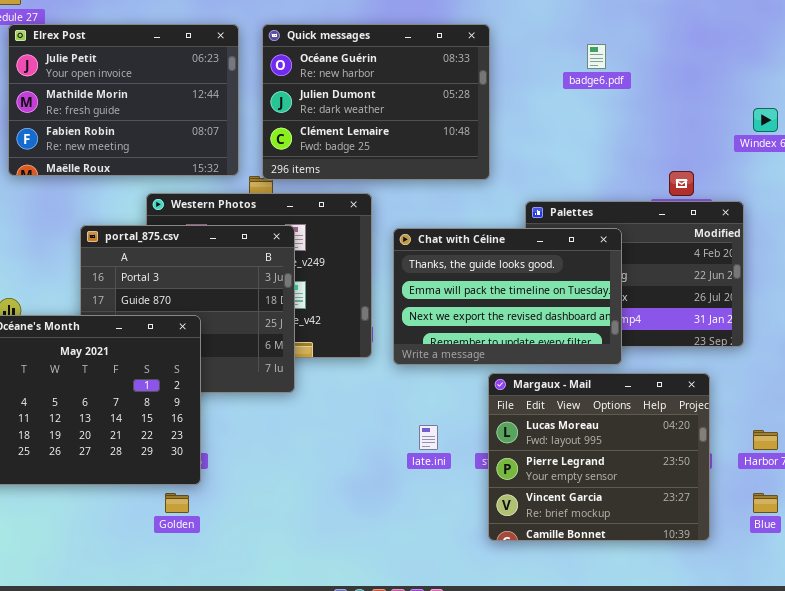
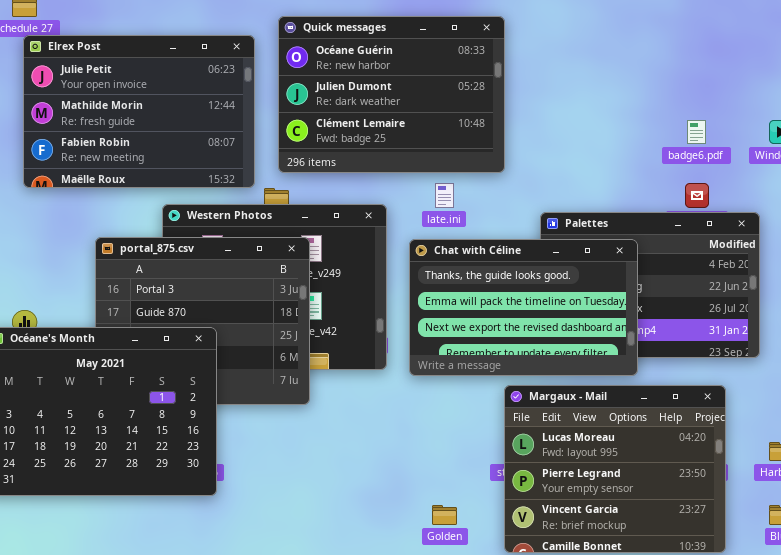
Quick messages: [262,24,490,180] -> [278,16,505,173], moved
badge6.pdf: [587,44,606,69] -> [687,120,706,144], moved
late.ini: [419,425,438,450] -> [435,183,454,208], moved
Golden: [165,493,189,513] -> [432,505,457,525], moved

